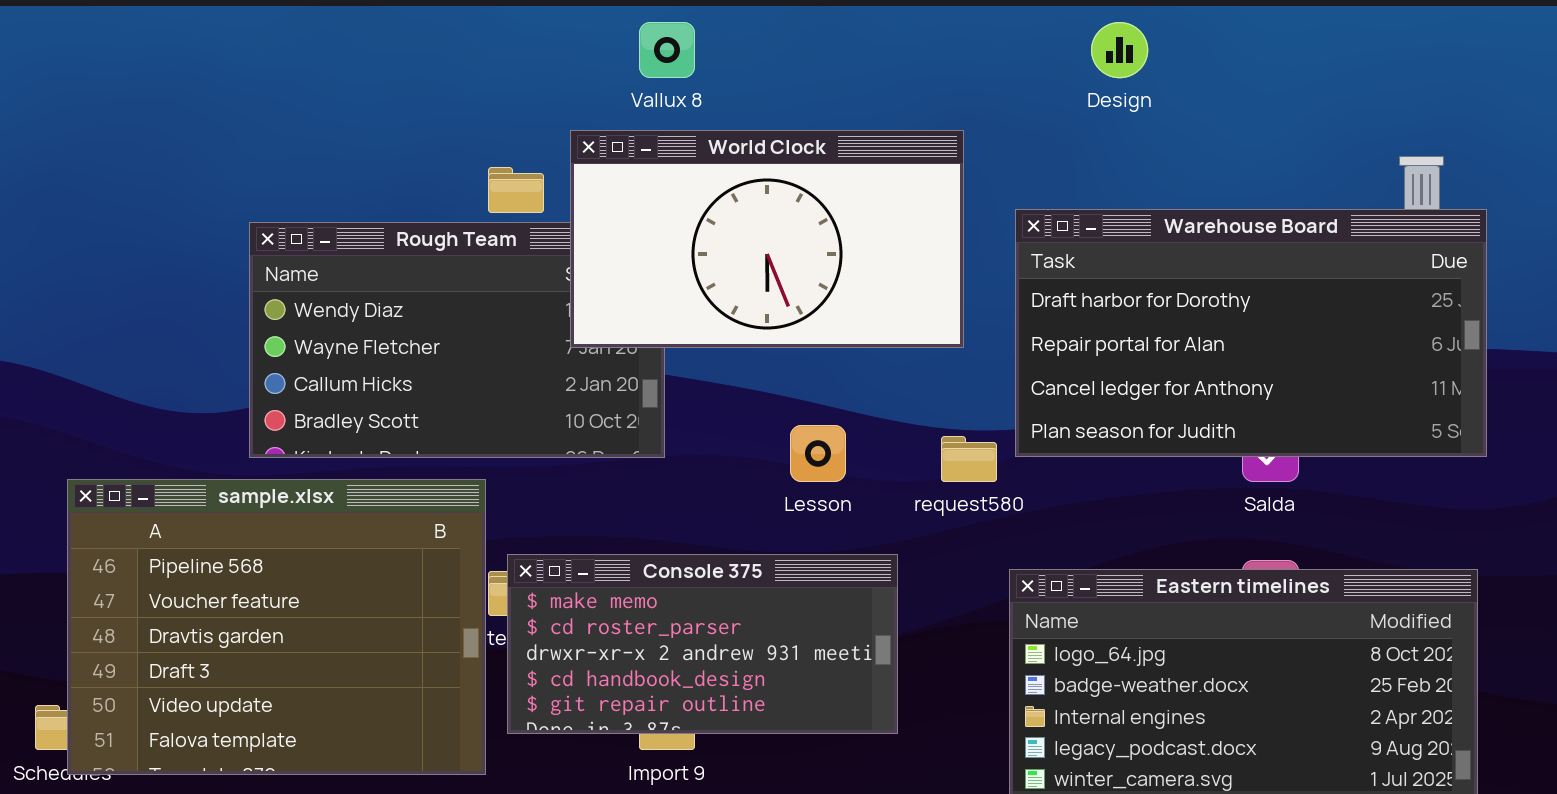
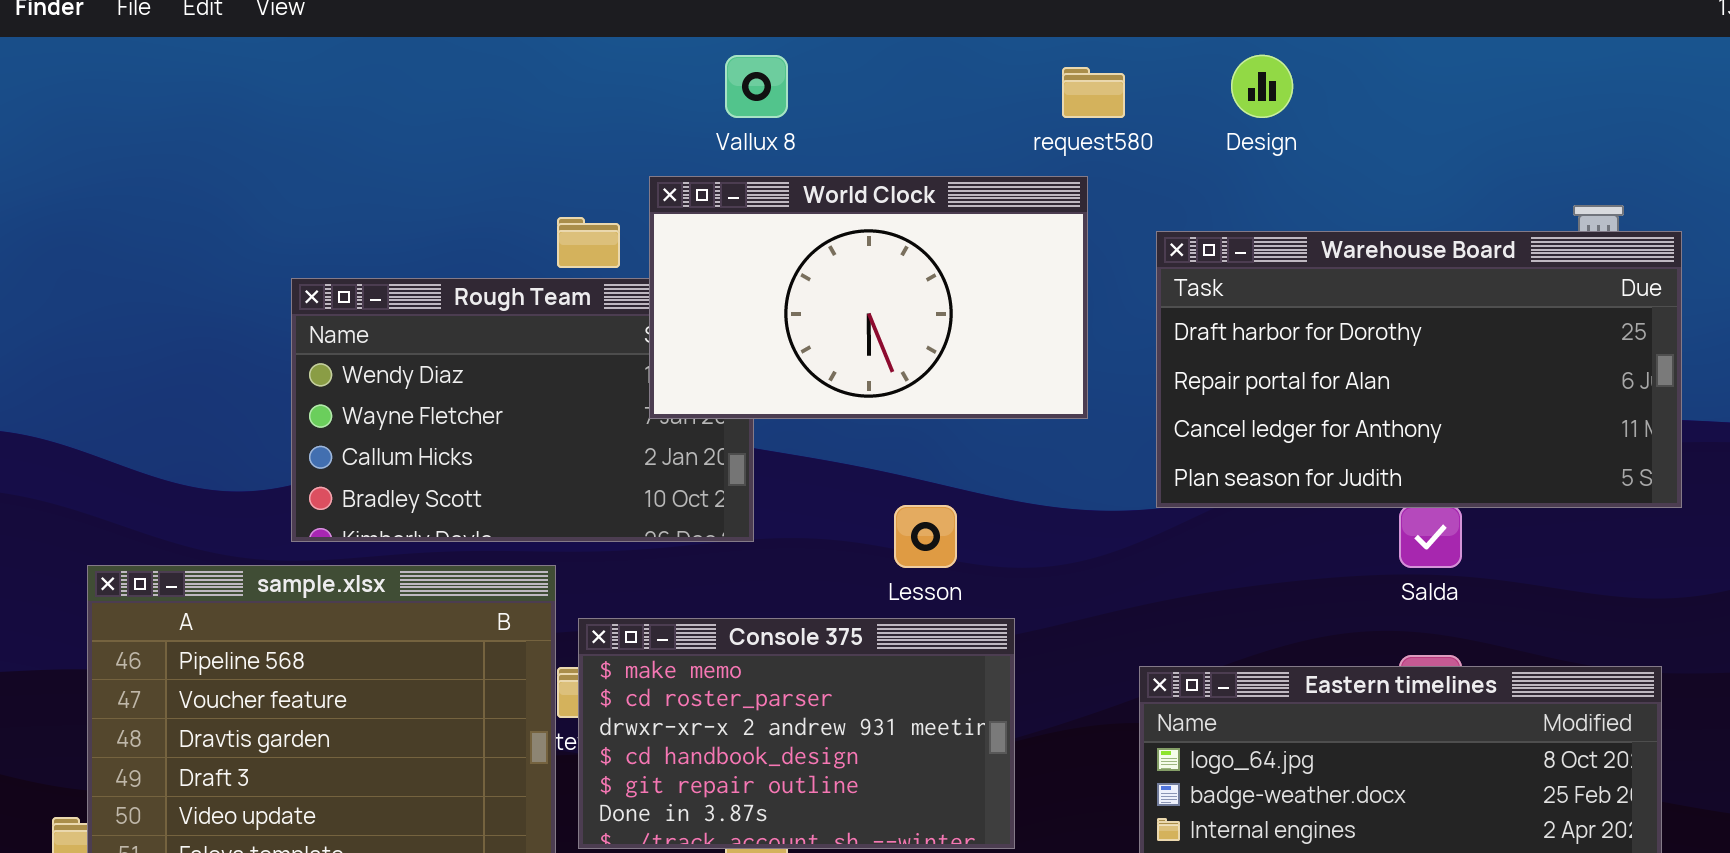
Warehouse Board: [1015,209,1487,457] -> [1156,231,1682,508], moved
request580: [941,436,997,482] -> [1062,67,1125,118], moved
Console 375: [507,554,898,734] -> [578,618,1015,849], resized

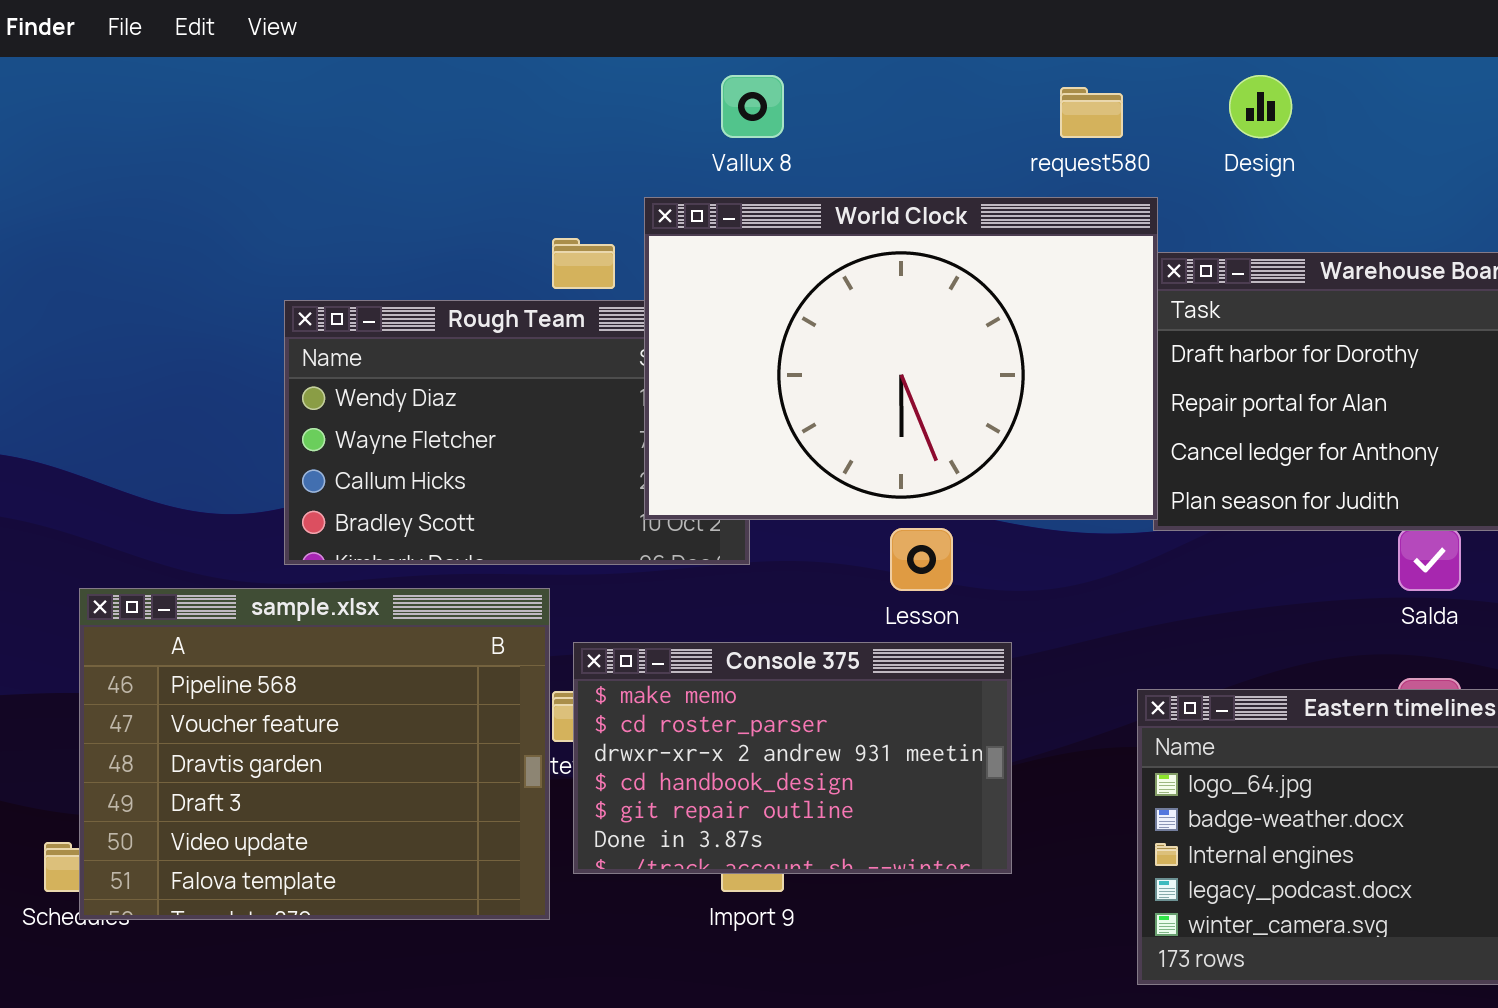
World Clock: [649,176,1088,419] -> [644,197,1158,520], resized

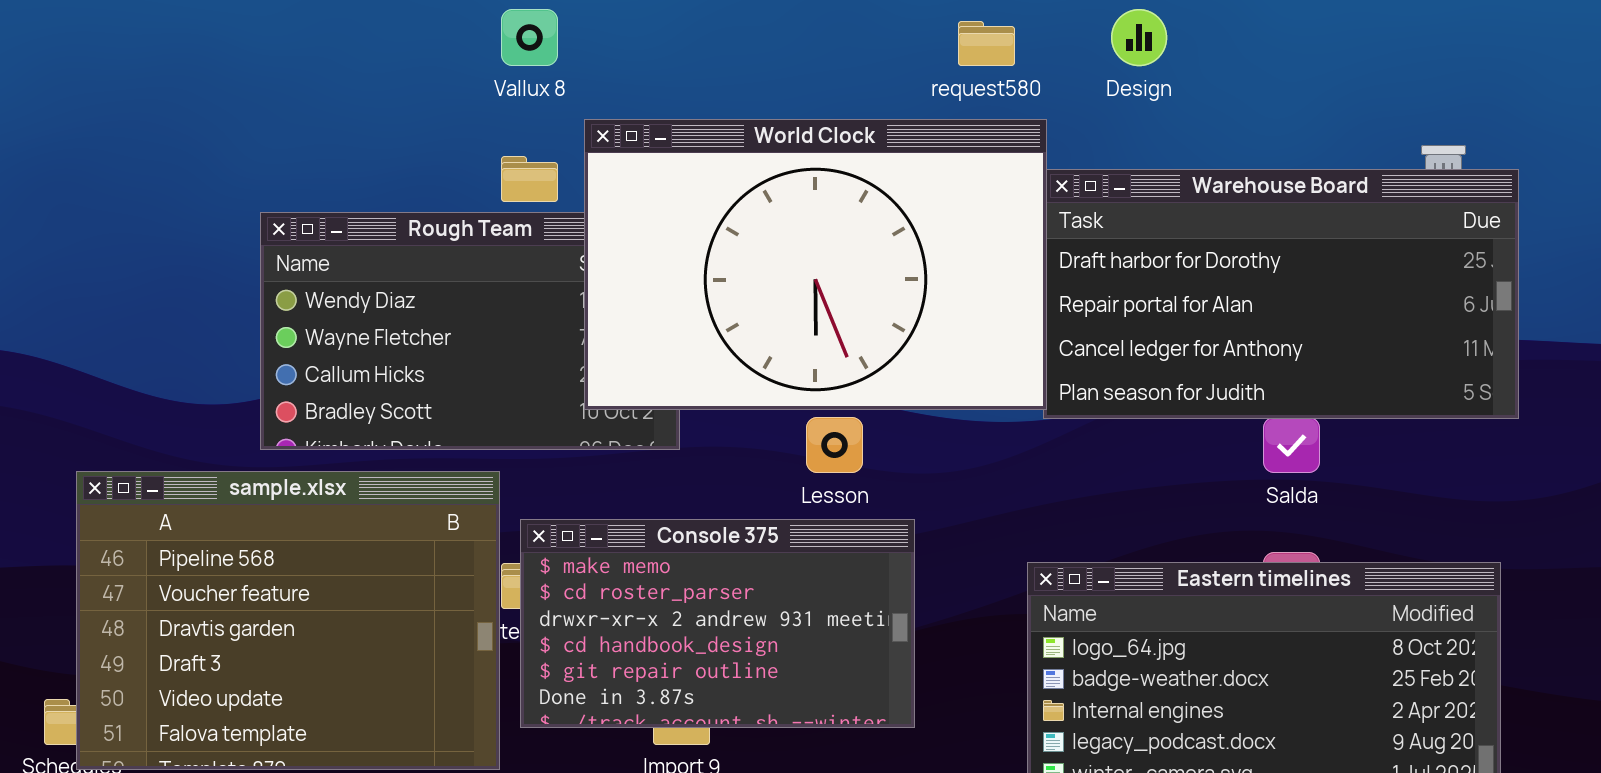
Vallux 8: [721,75,784,138] -> [501,9,558,66], moved

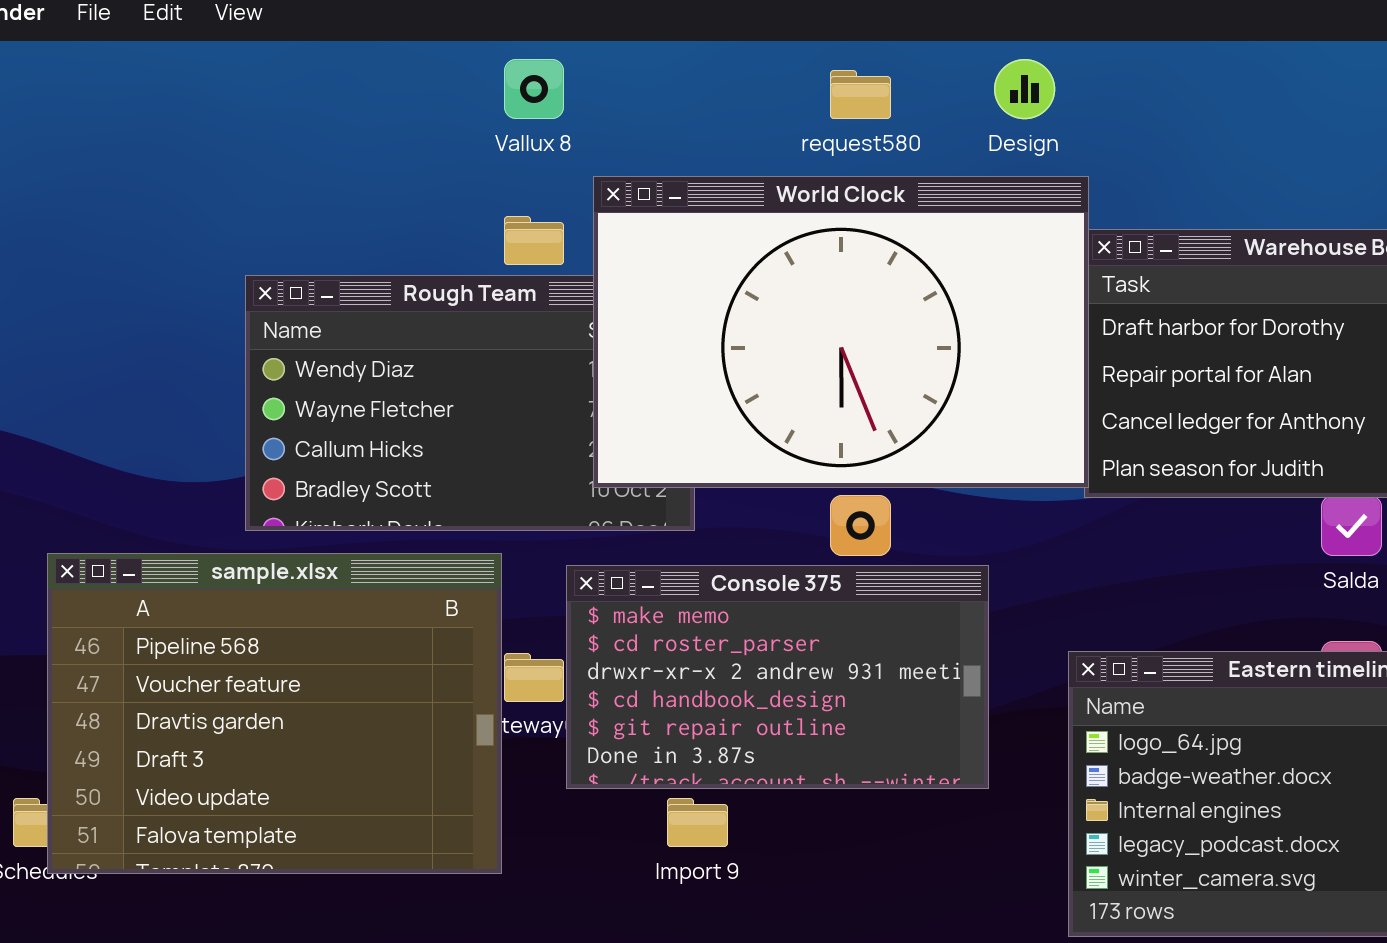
Design: [1111,9,1167,66] -> [994,59,1055,119], moved
request580: [958,21,1015,66] -> [830,70,891,119], moved
Console 375: [520,519,915,728] -> [566,565,989,789], moved

